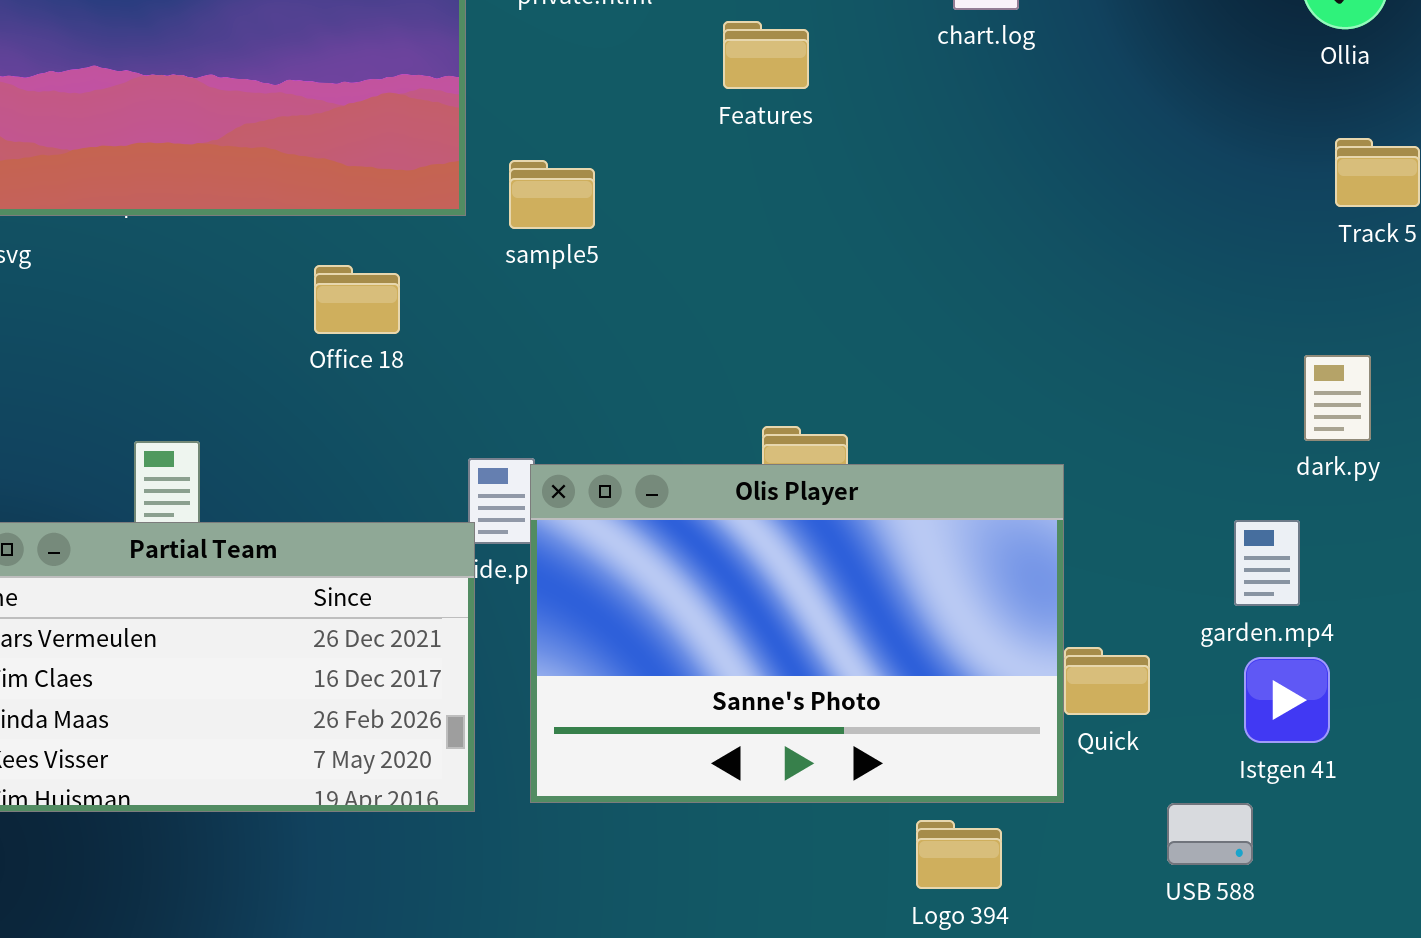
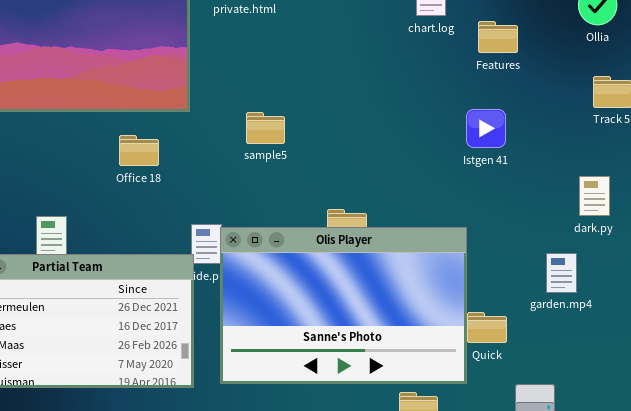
Features: [723,21,809,89] -> [478,21,518,53], moved
sample5: [509,160,595,229] -> [246,112,285,144], moved
Istgen 41: [1244,657,1330,743] -> [466,109,506,148], moved

